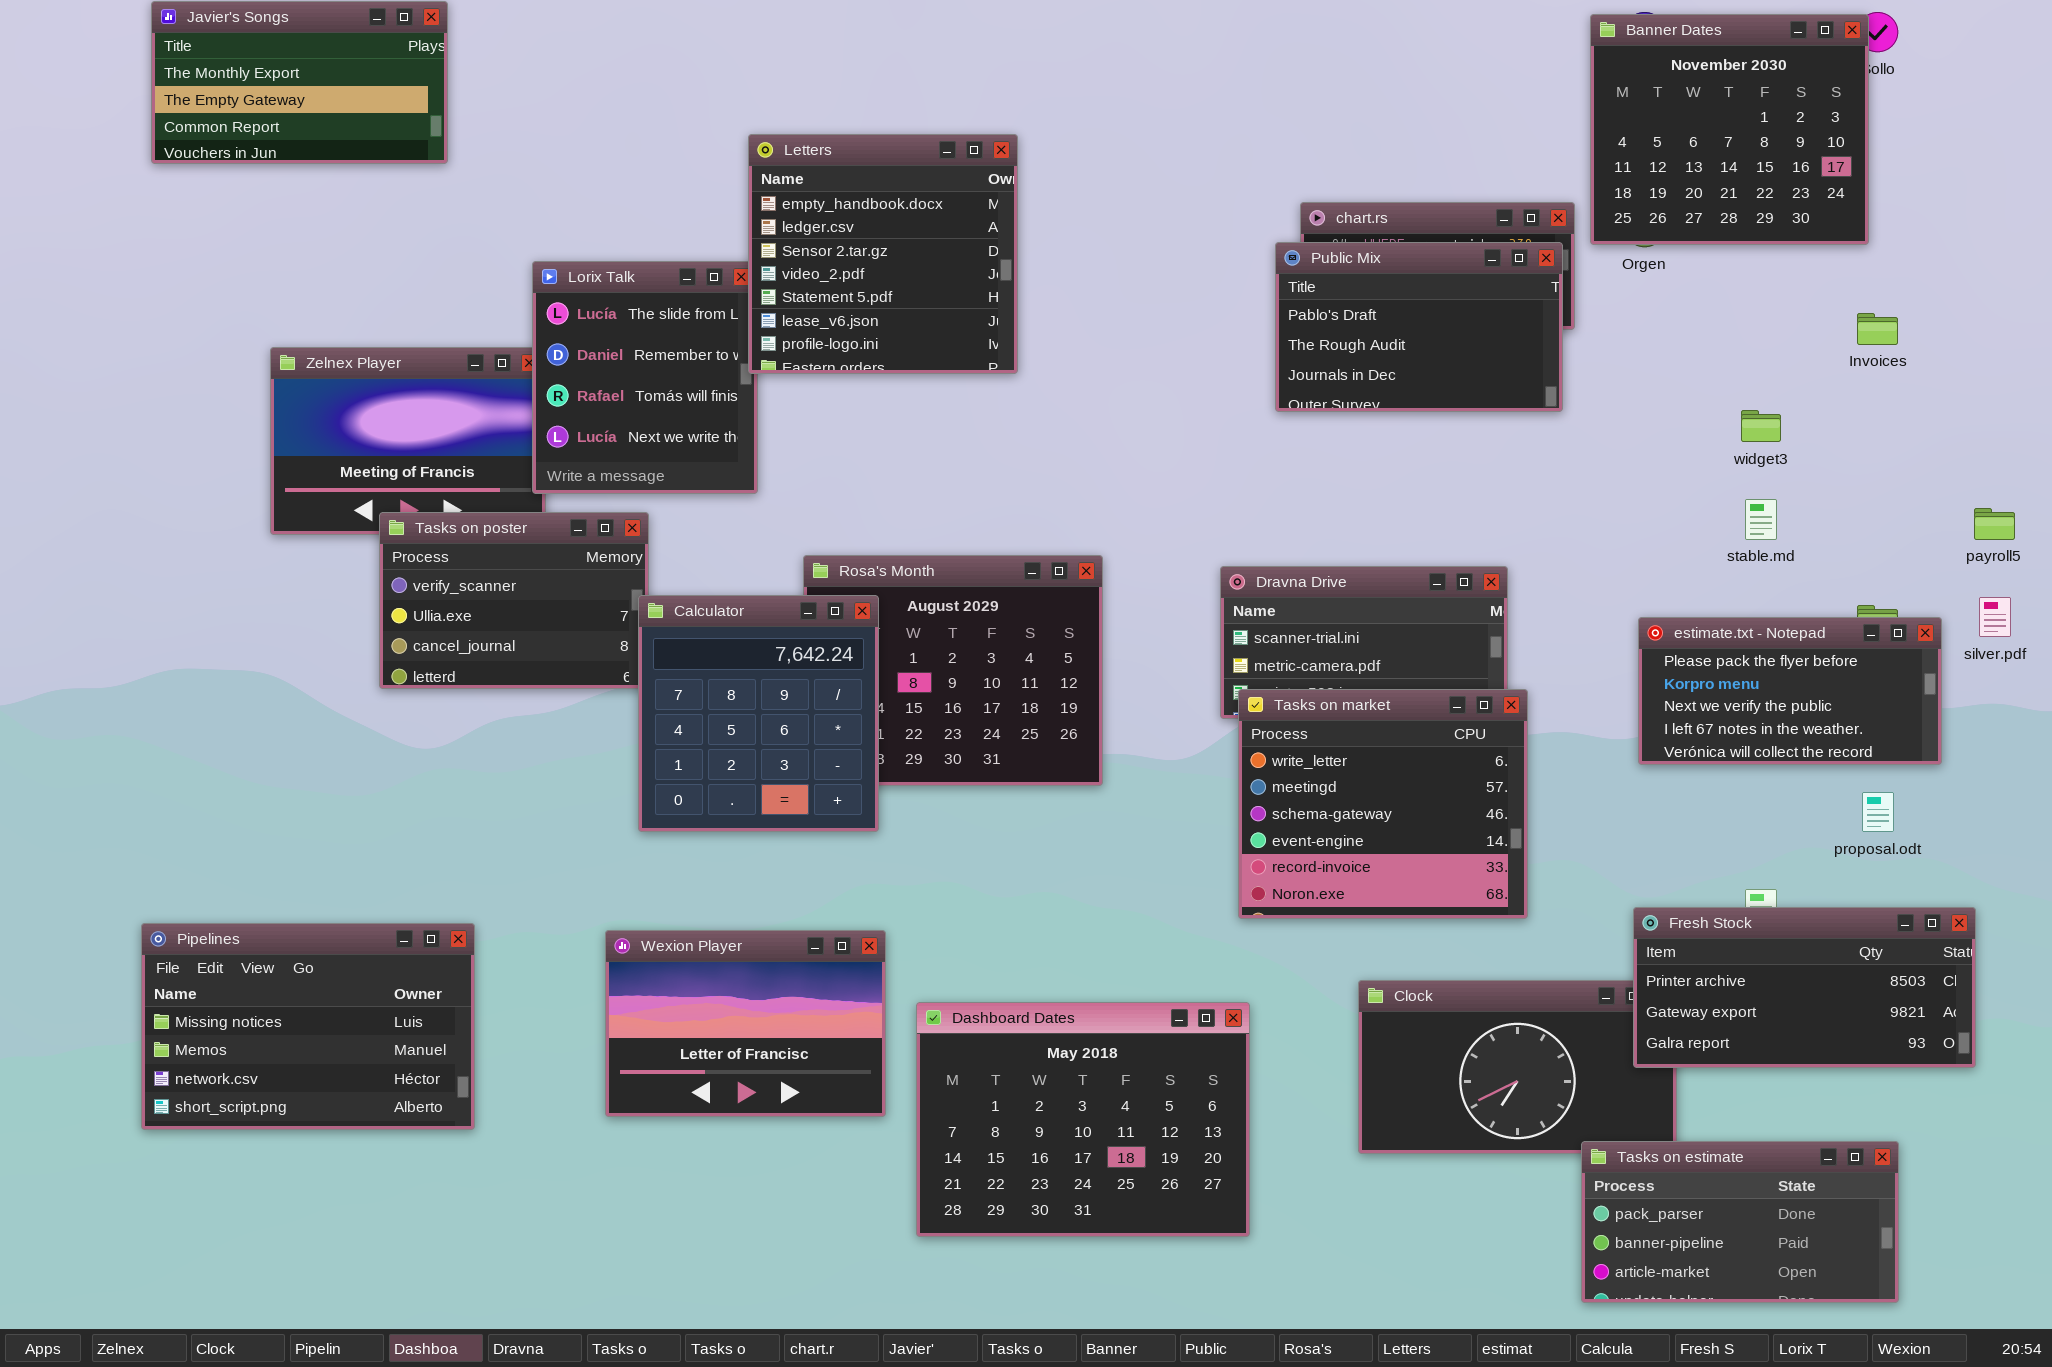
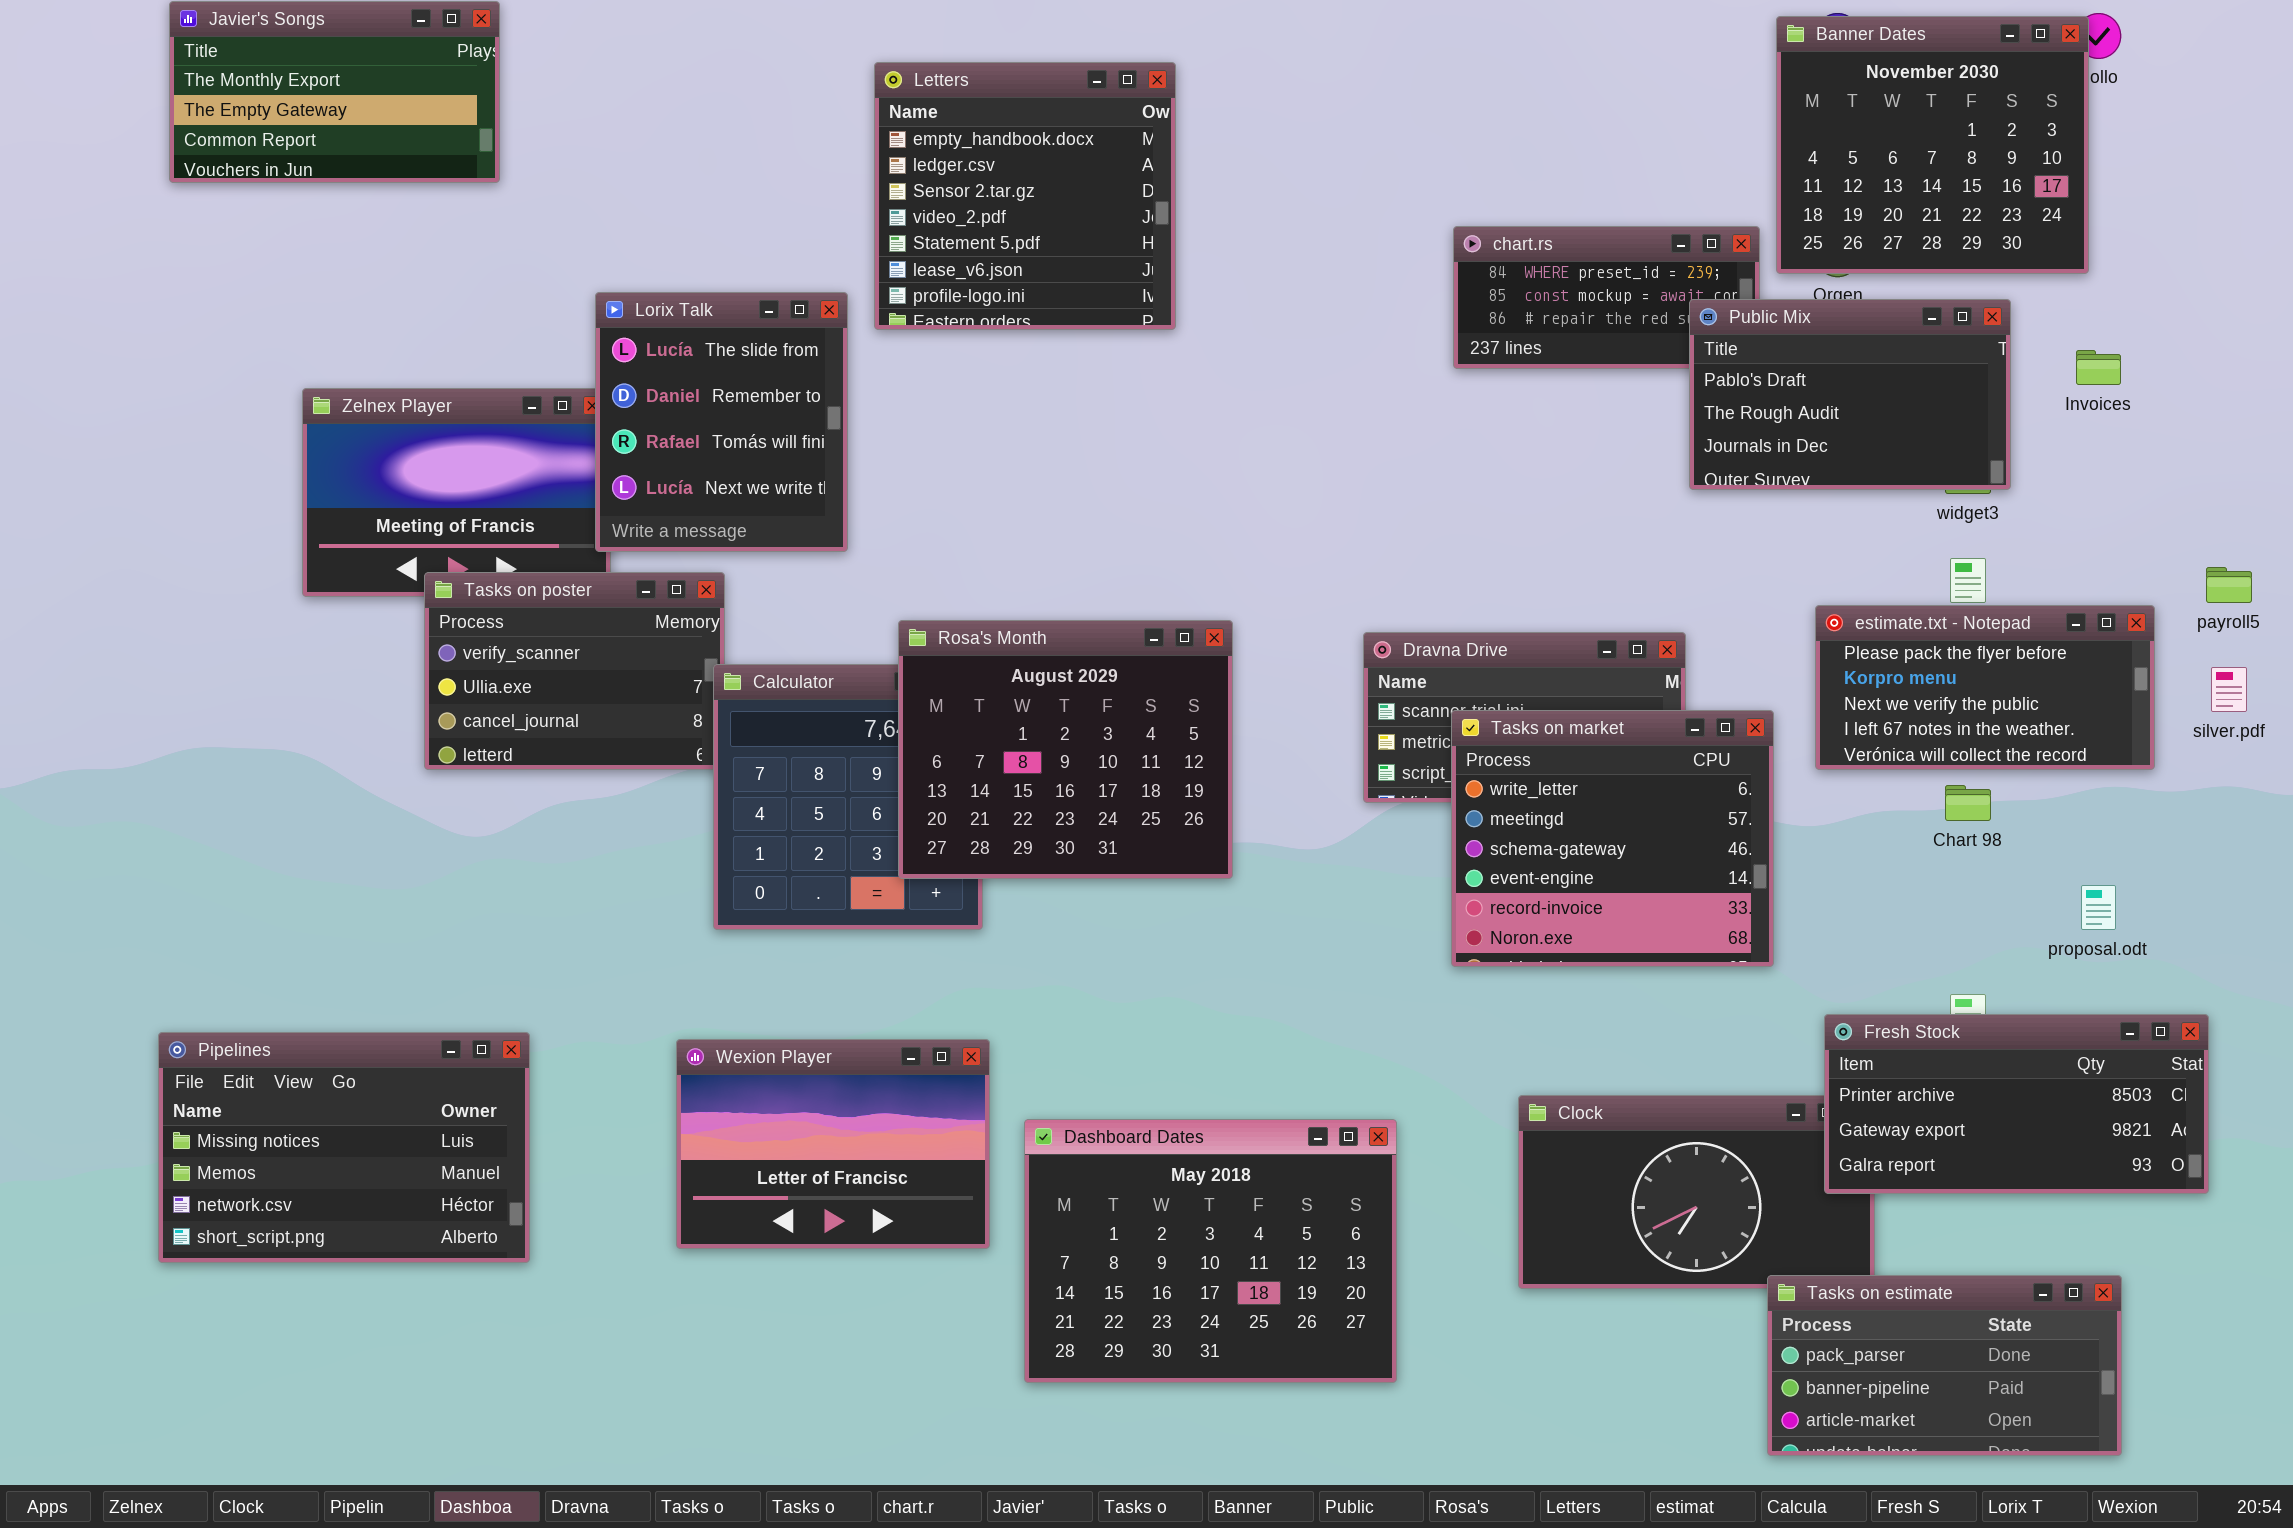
Letters: [748,134,1018,374] -> [874,62,1176,330], moved
Public Mix: [1275,242,1563,412] -> [1689,299,2011,490], moved
Rosa's Month: [803,555,1103,786] -> [898,620,1233,879], raised
estimate.txt - Notepad: [1638,617,1942,765] -> [1815,605,2155,770], moved
Tasks on market: [1238,689,1528,919] -> [1451,710,1774,967], moved

